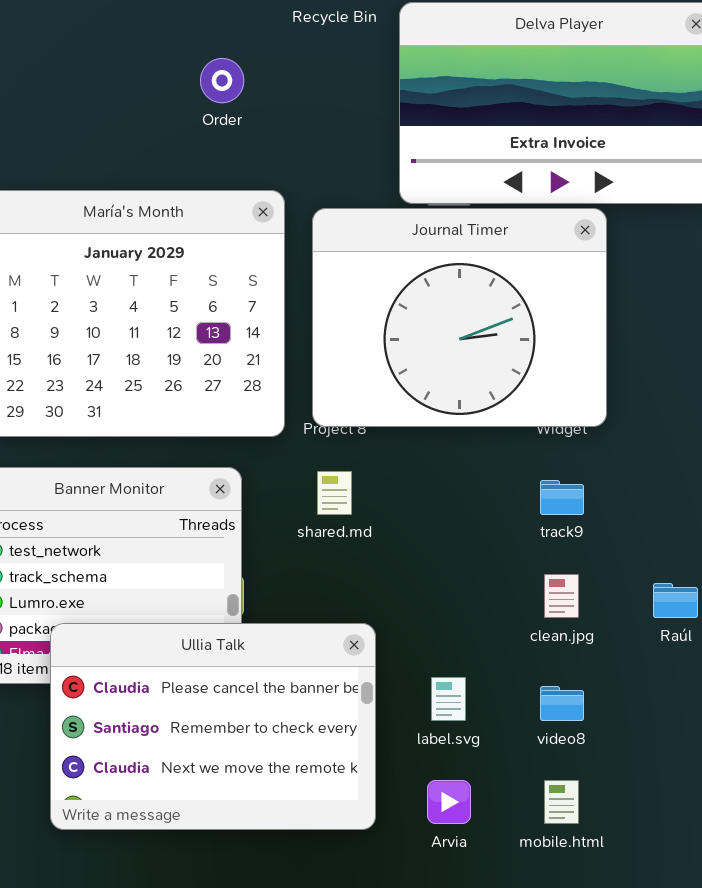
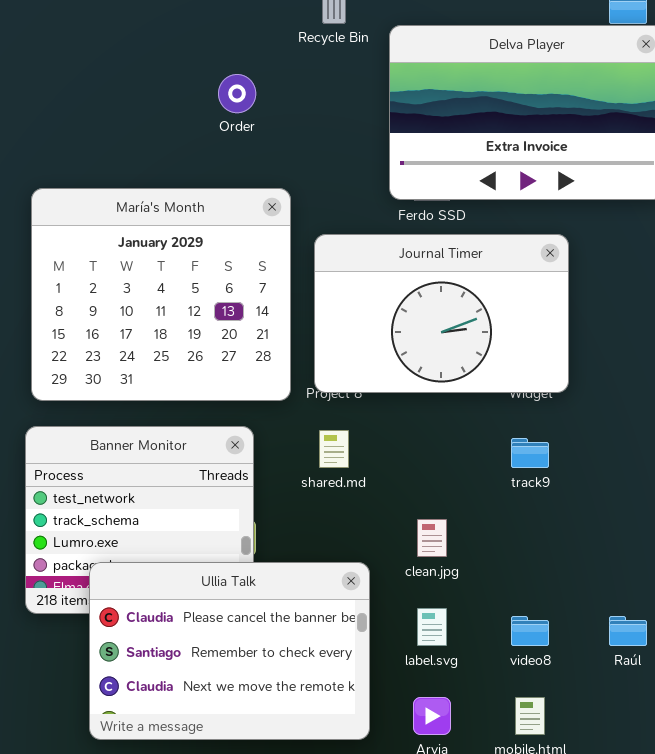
Journal Timer: [312,208,607,427] -> [314,234,569,393], resized
clean.jpg: [544,574,579,618] -> [417,519,447,557], moved
Raúl: [653,583,698,618] -> [609,616,647,646], moved

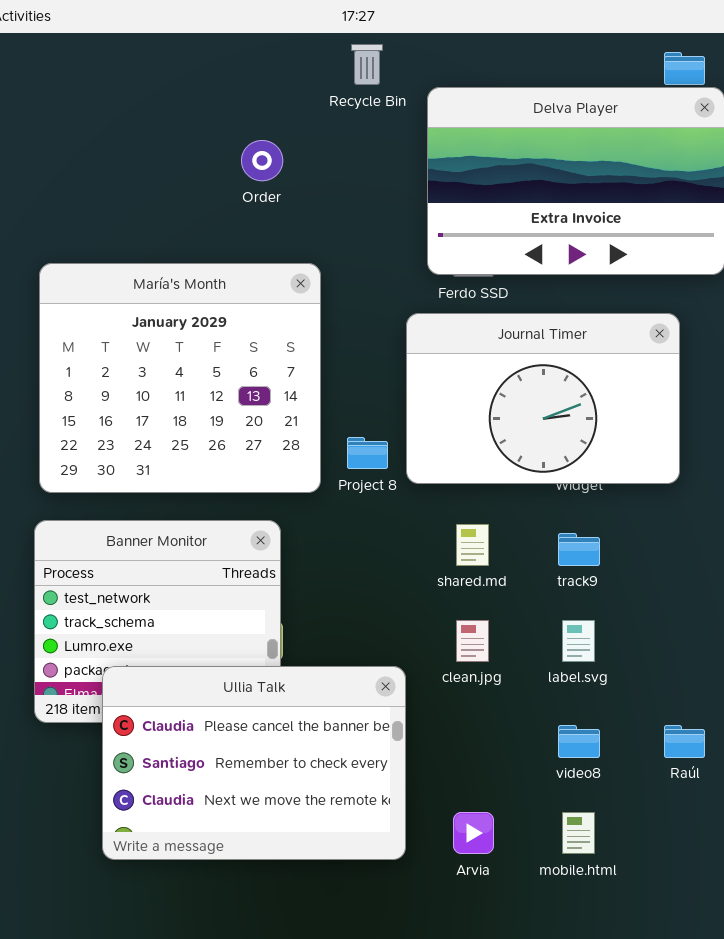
Journal Timer: [314,234,569,393] -> [406,313,680,484], moved
shared.md: [319,430,349,468] -> [456,524,489,566], moved
label.svg: [417,608,447,646] -> [562,620,595,662], moved

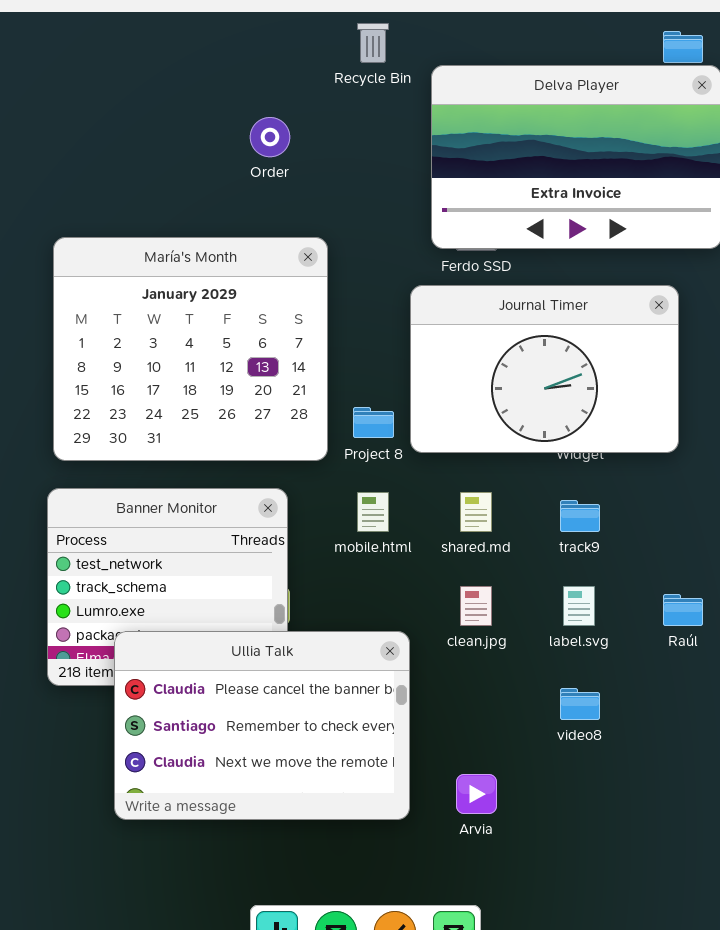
Raúl: [664,725,705,758] -> [663,594,703,626], moved
mobile.html: [562,812,595,854] -> [357,492,389,532], moved

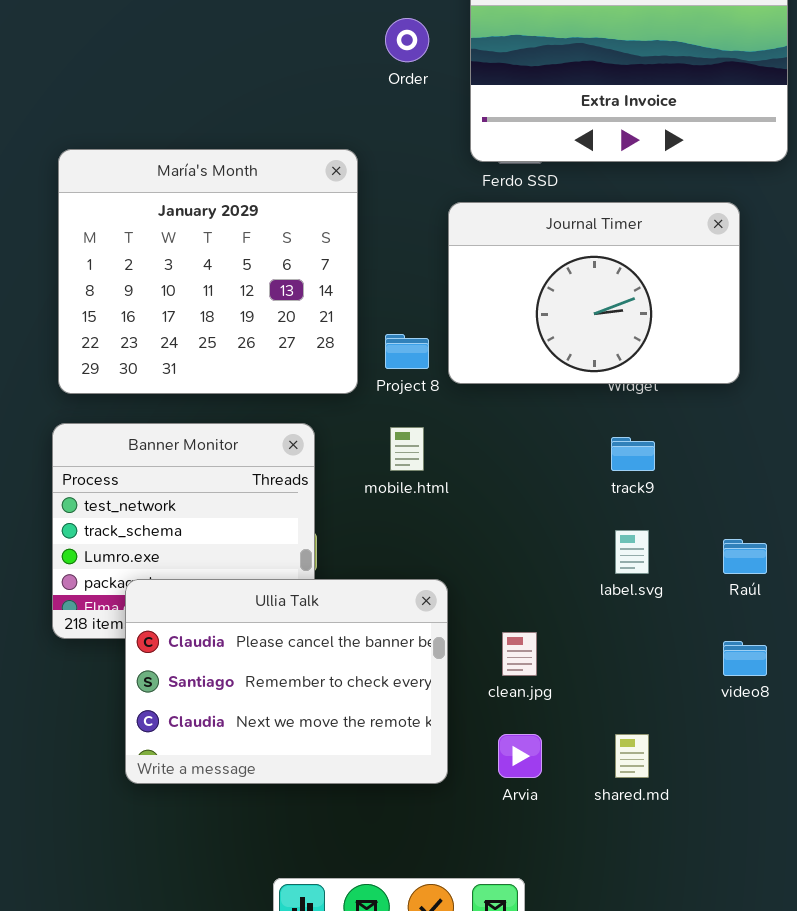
Order: [250,117,290,157] -> [385,18,429,62], moved
shared.md: [460,492,492,532] -> [615,734,649,778], moved
clean.jpg: [460,586,492,626] -> [502,632,537,676], moved
video8: [560,688,600,720] -> [723,641,767,676], moved

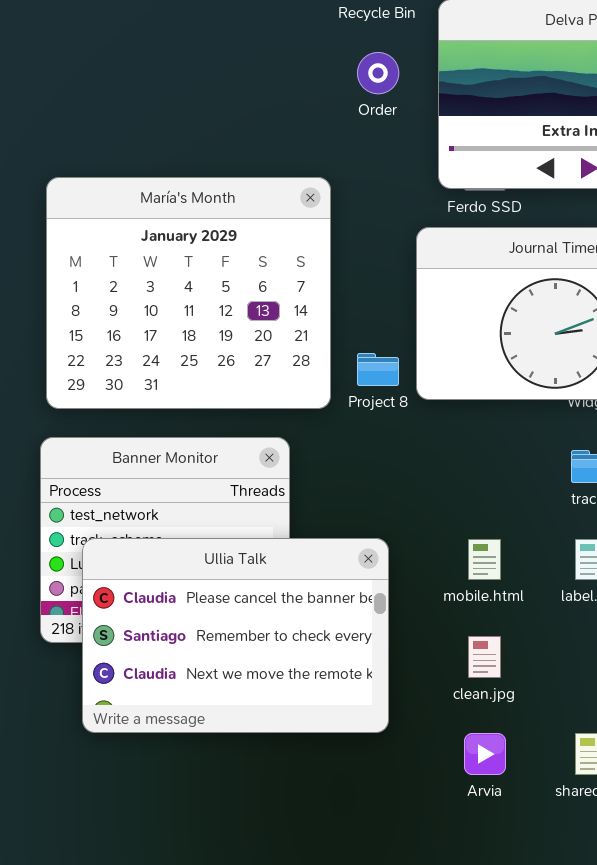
mobile.html: [390,427,424,471] -> [468,539,501,580], moved
Ullia Talk: [125,579,448,784] -> [82,538,389,733], moved

